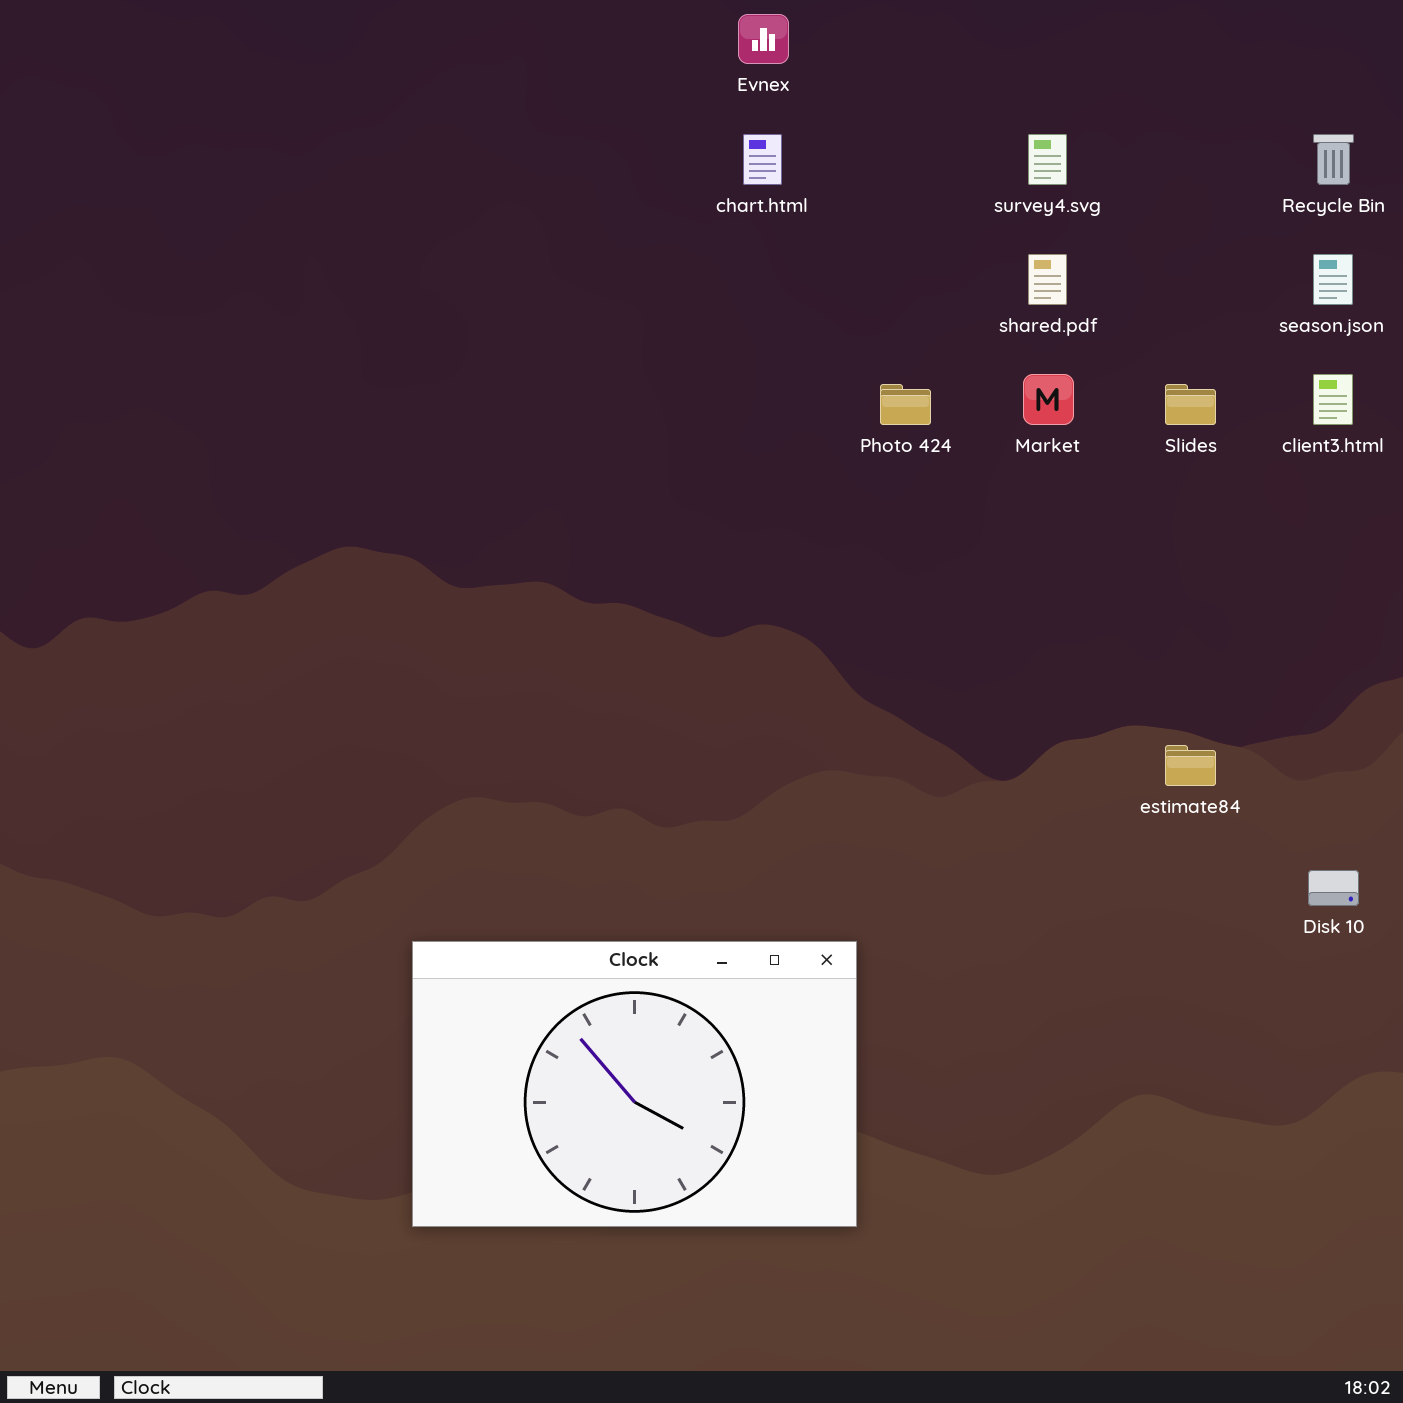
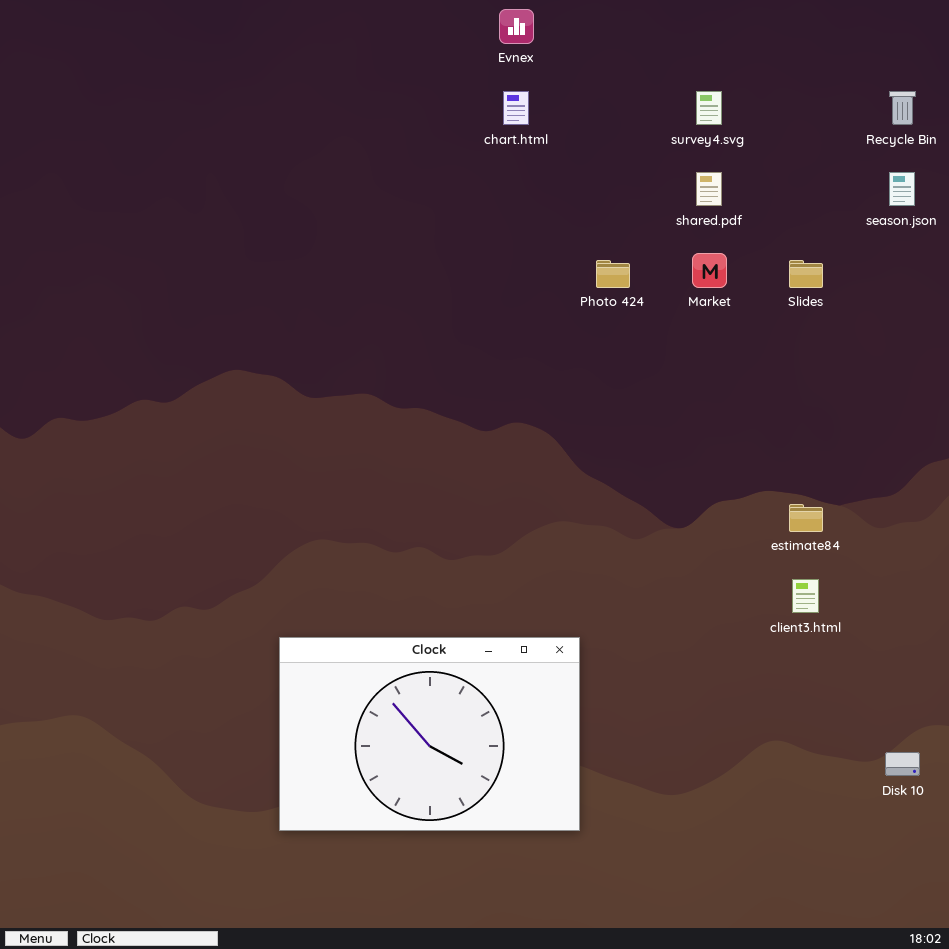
client3.html: [1313,374,1353,425] -> [792,579,819,613], moved
Disk 10: [1308,870,1359,906] -> [885,752,920,776], moved

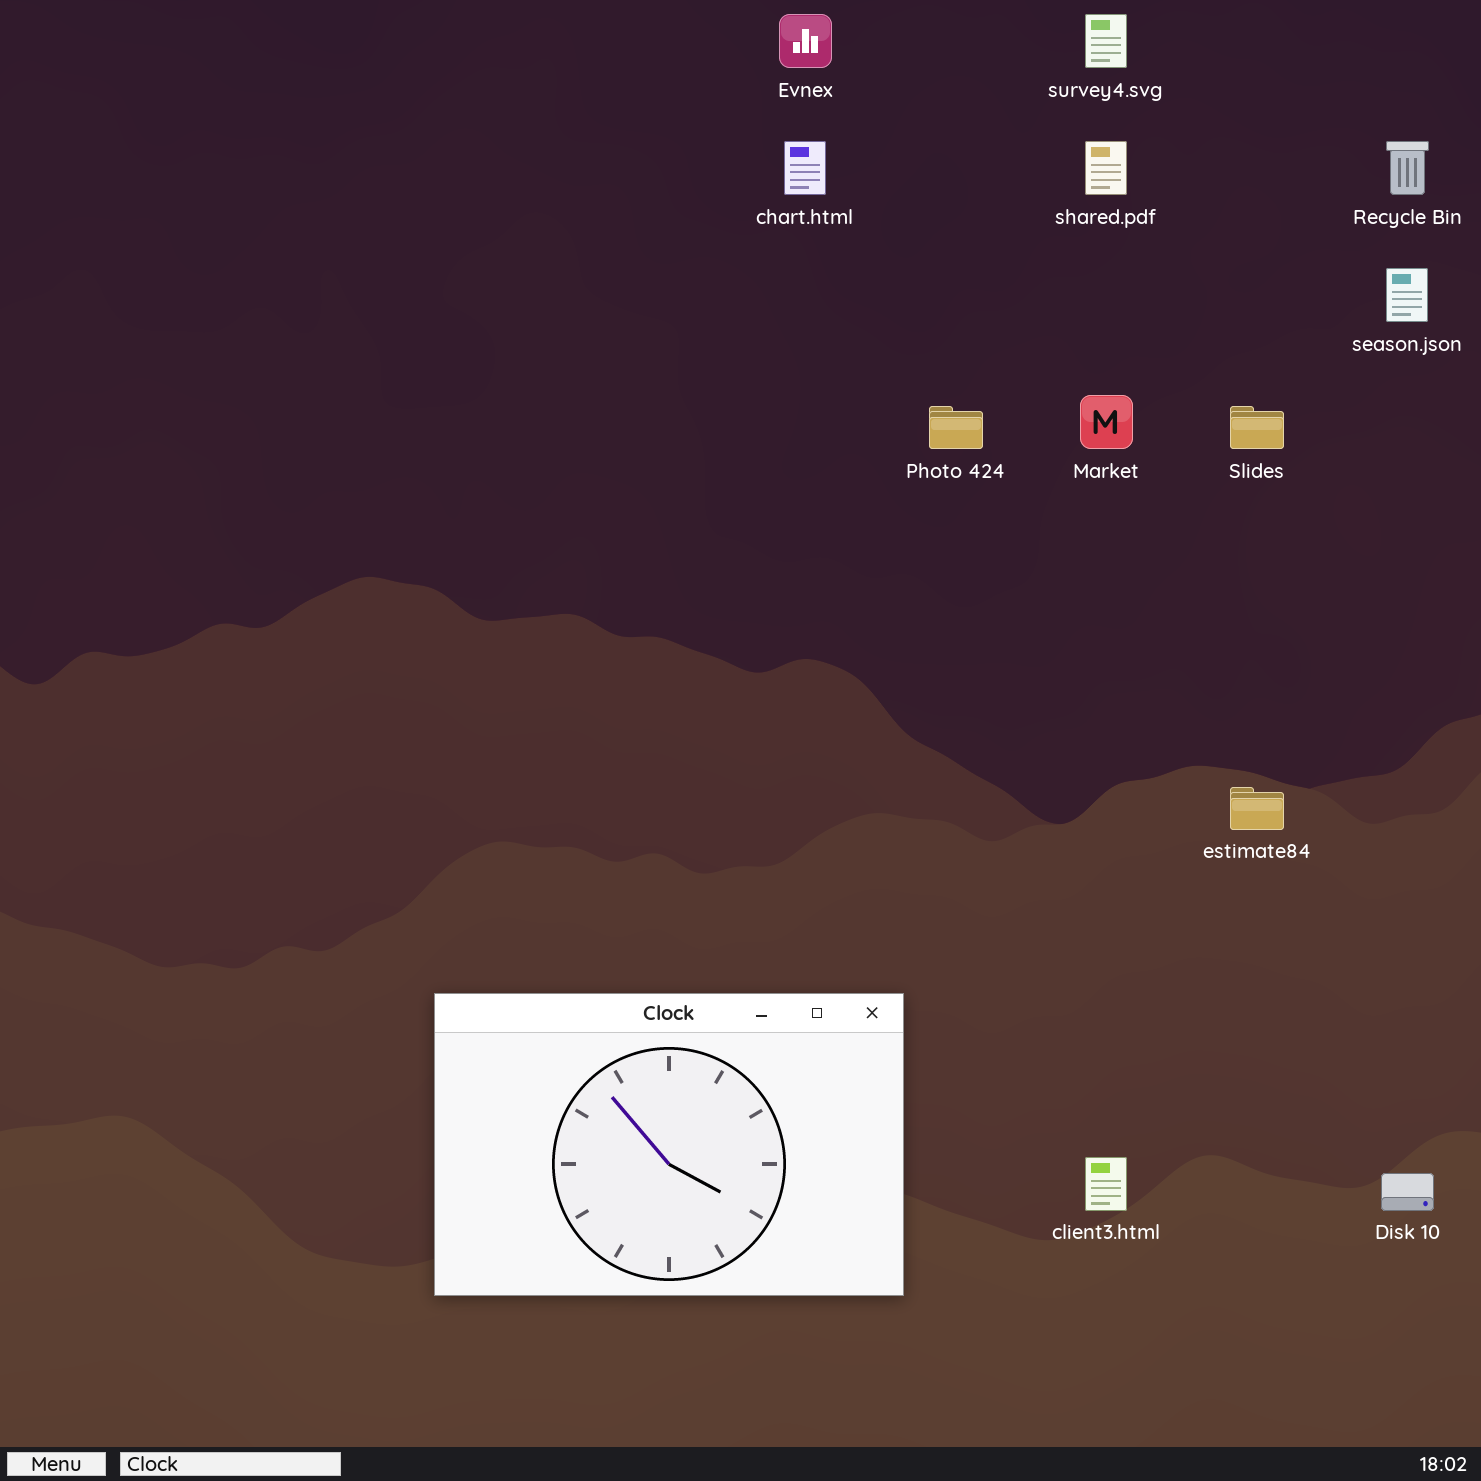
survey4.svg: [696,91,722,125] -> [1085,14,1127,68], moved
shared.pdf: [696,172,722,206] -> [1085,141,1127,195], moved
client3.html: [792,579,819,613] -> [1085,1157,1127,1211], moved

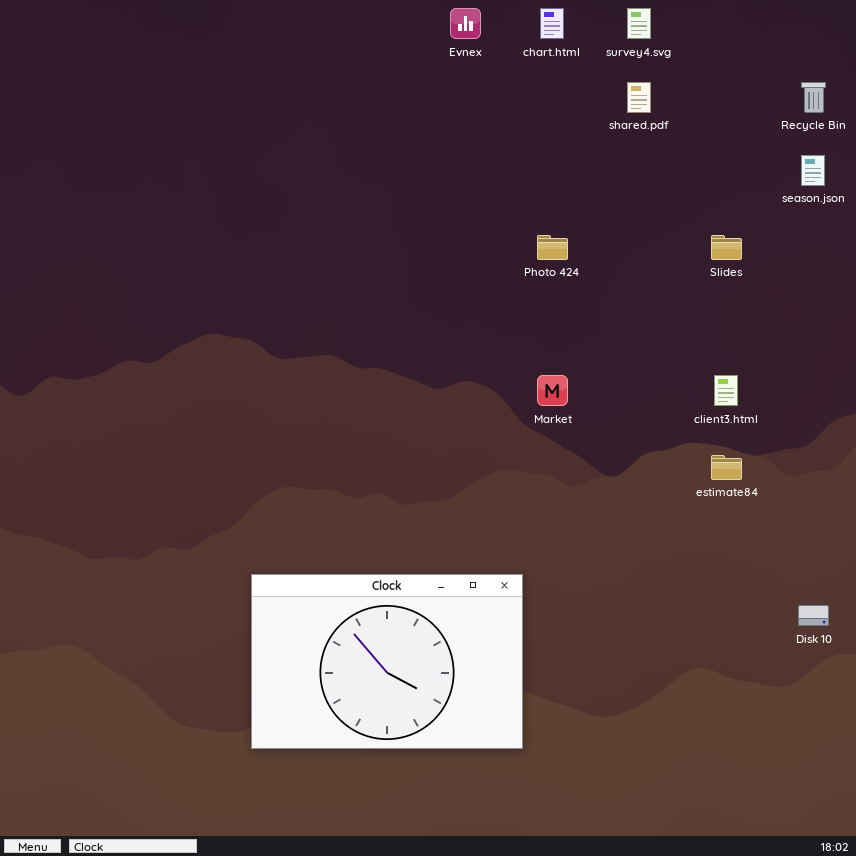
chart.html: [784,141,826,195] -> [540,8,564,39], moved
Market: [1080,395,1133,449] -> [537,375,568,406], moved
client3.html: [1085,1157,1127,1211] -> [714,375,738,406], moved
Disk 10: [1381,1173,1434,1211] -> [798,605,829,626], moved

